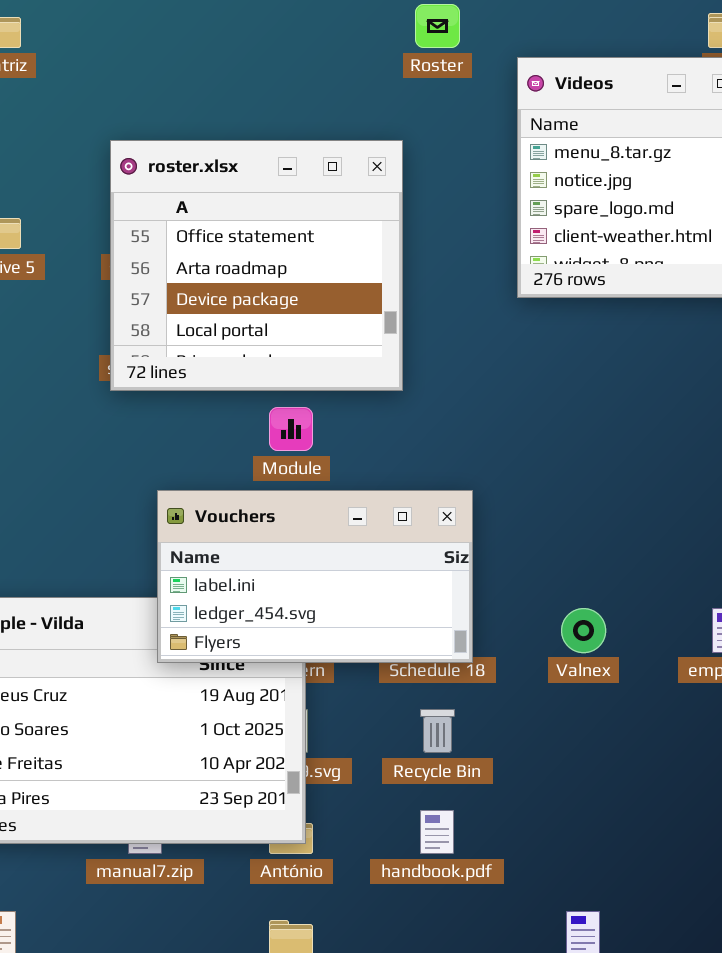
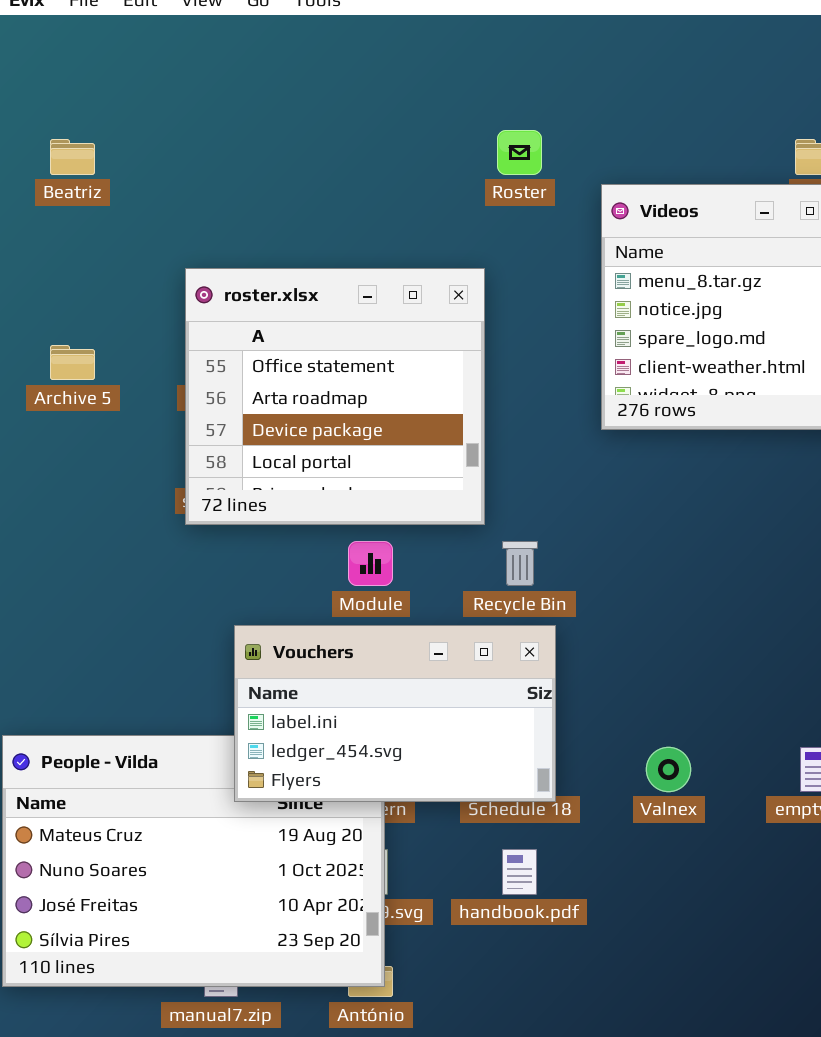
Recycle Bin: [420,709,455,753] -> [502,541,538,586], moved
handbook.pdf: [420,810,454,854] -> [502,849,537,895], moved

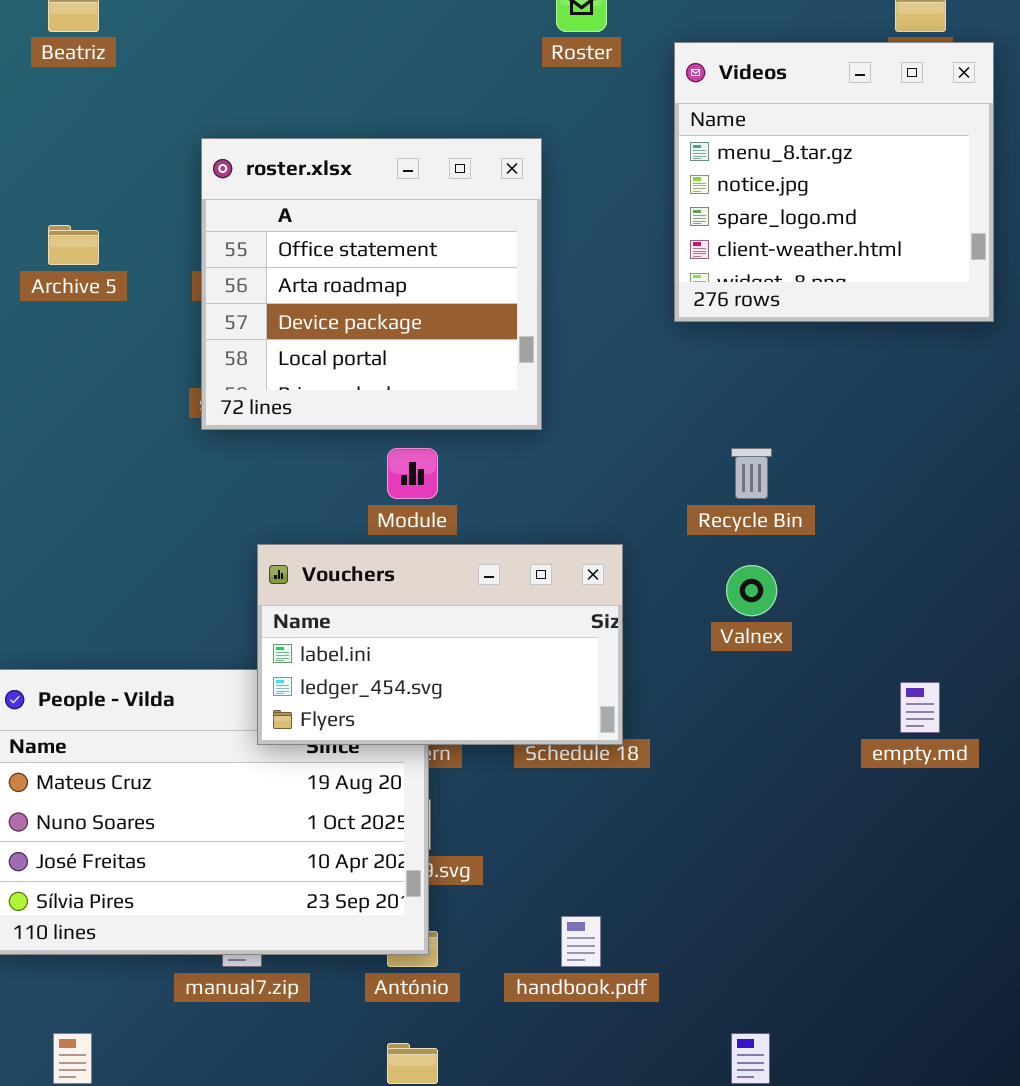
Recycle Bin: [502,541,538,586] -> [731,448,772,499], moved
Valnex: [646,747,691,792] -> [726,565,777,616], moved
handbook.pdf: [502,849,537,895] -> [561,916,601,967], moved

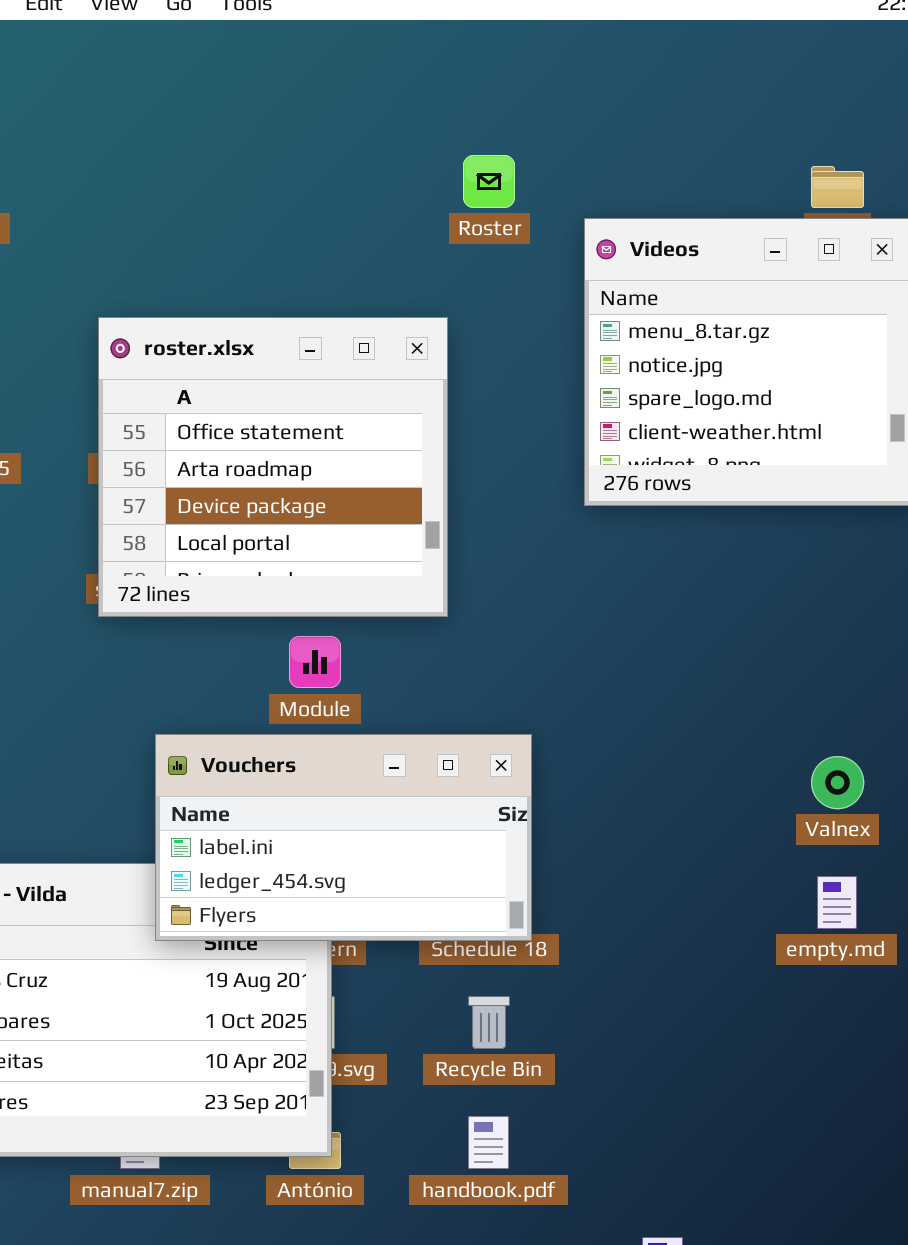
Recycle Bin: [731,448,772,499] -> [468,996,510,1049], moved
Valnex: [726,565,777,616] -> [811,756,864,809], moved

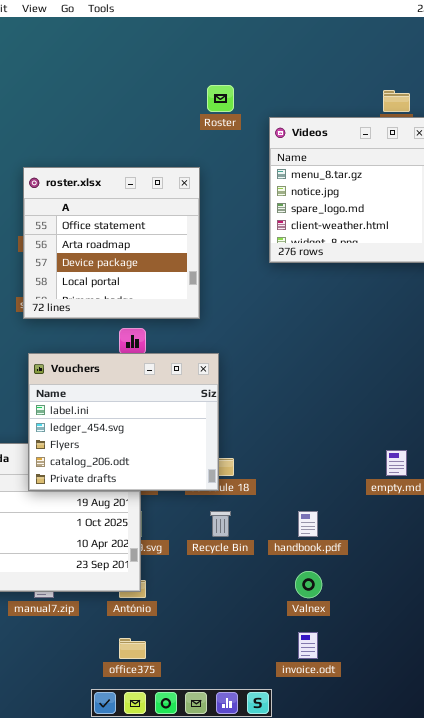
Vouchers: [155,734,532,941] -> [28,353,219,491], moved, resized
Valnex: [811,756,864,809] -> [295,571,322,598], moved
handbook.pdf: [468,1116,509,1169] -> [298,511,318,537], moved

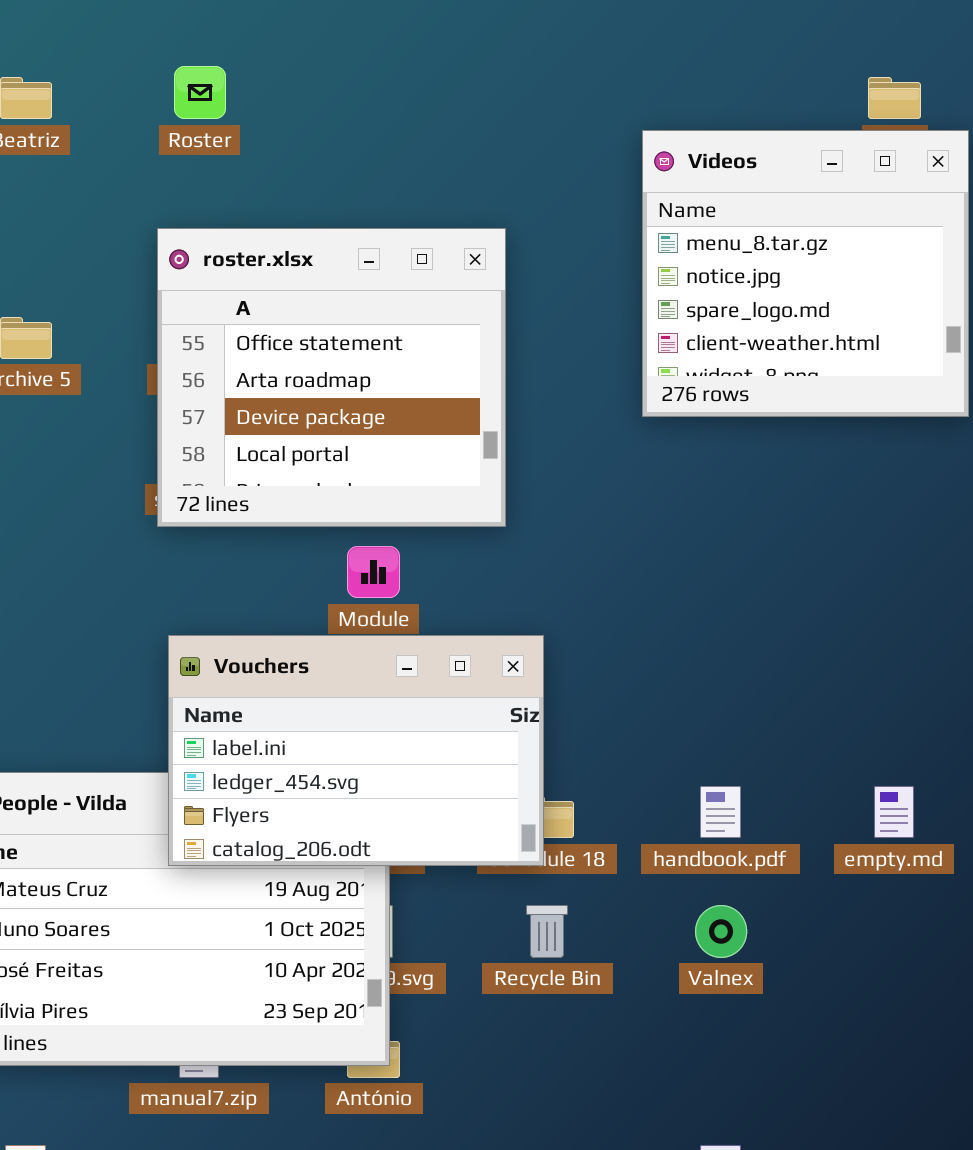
Roster: [207,85,234,112] -> [174,66,226,119], moved
Vouchers: [28,353,219,491] -> [168,635,544,866], resized
handbook.pdf: [298,511,318,537] -> [700,786,741,838], moved
Valnex: [295,571,322,598] -> [695,905,747,958], moved

